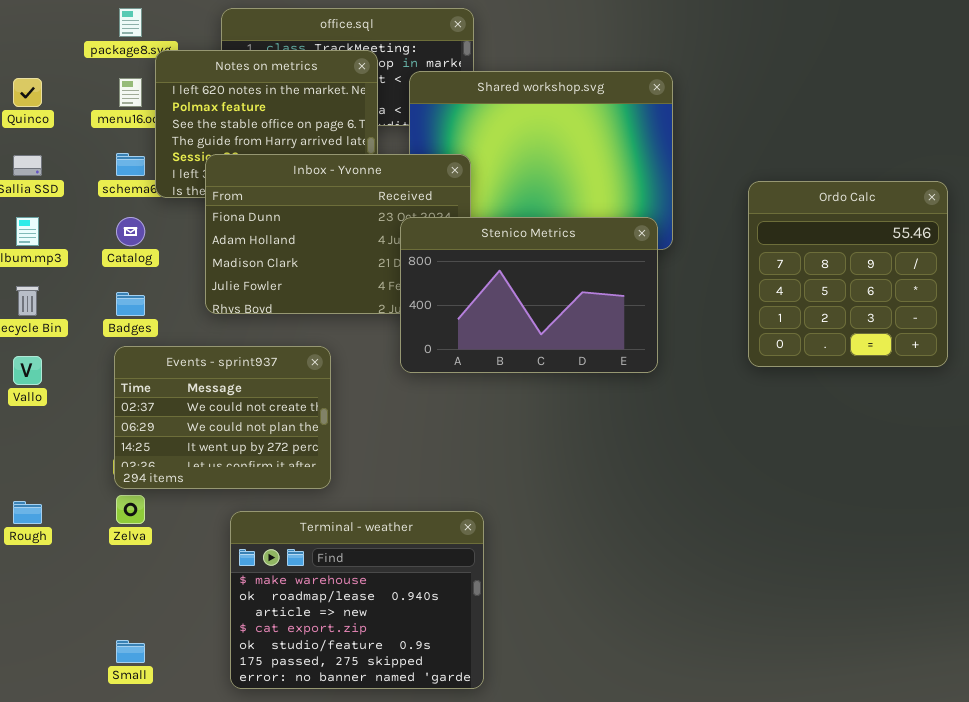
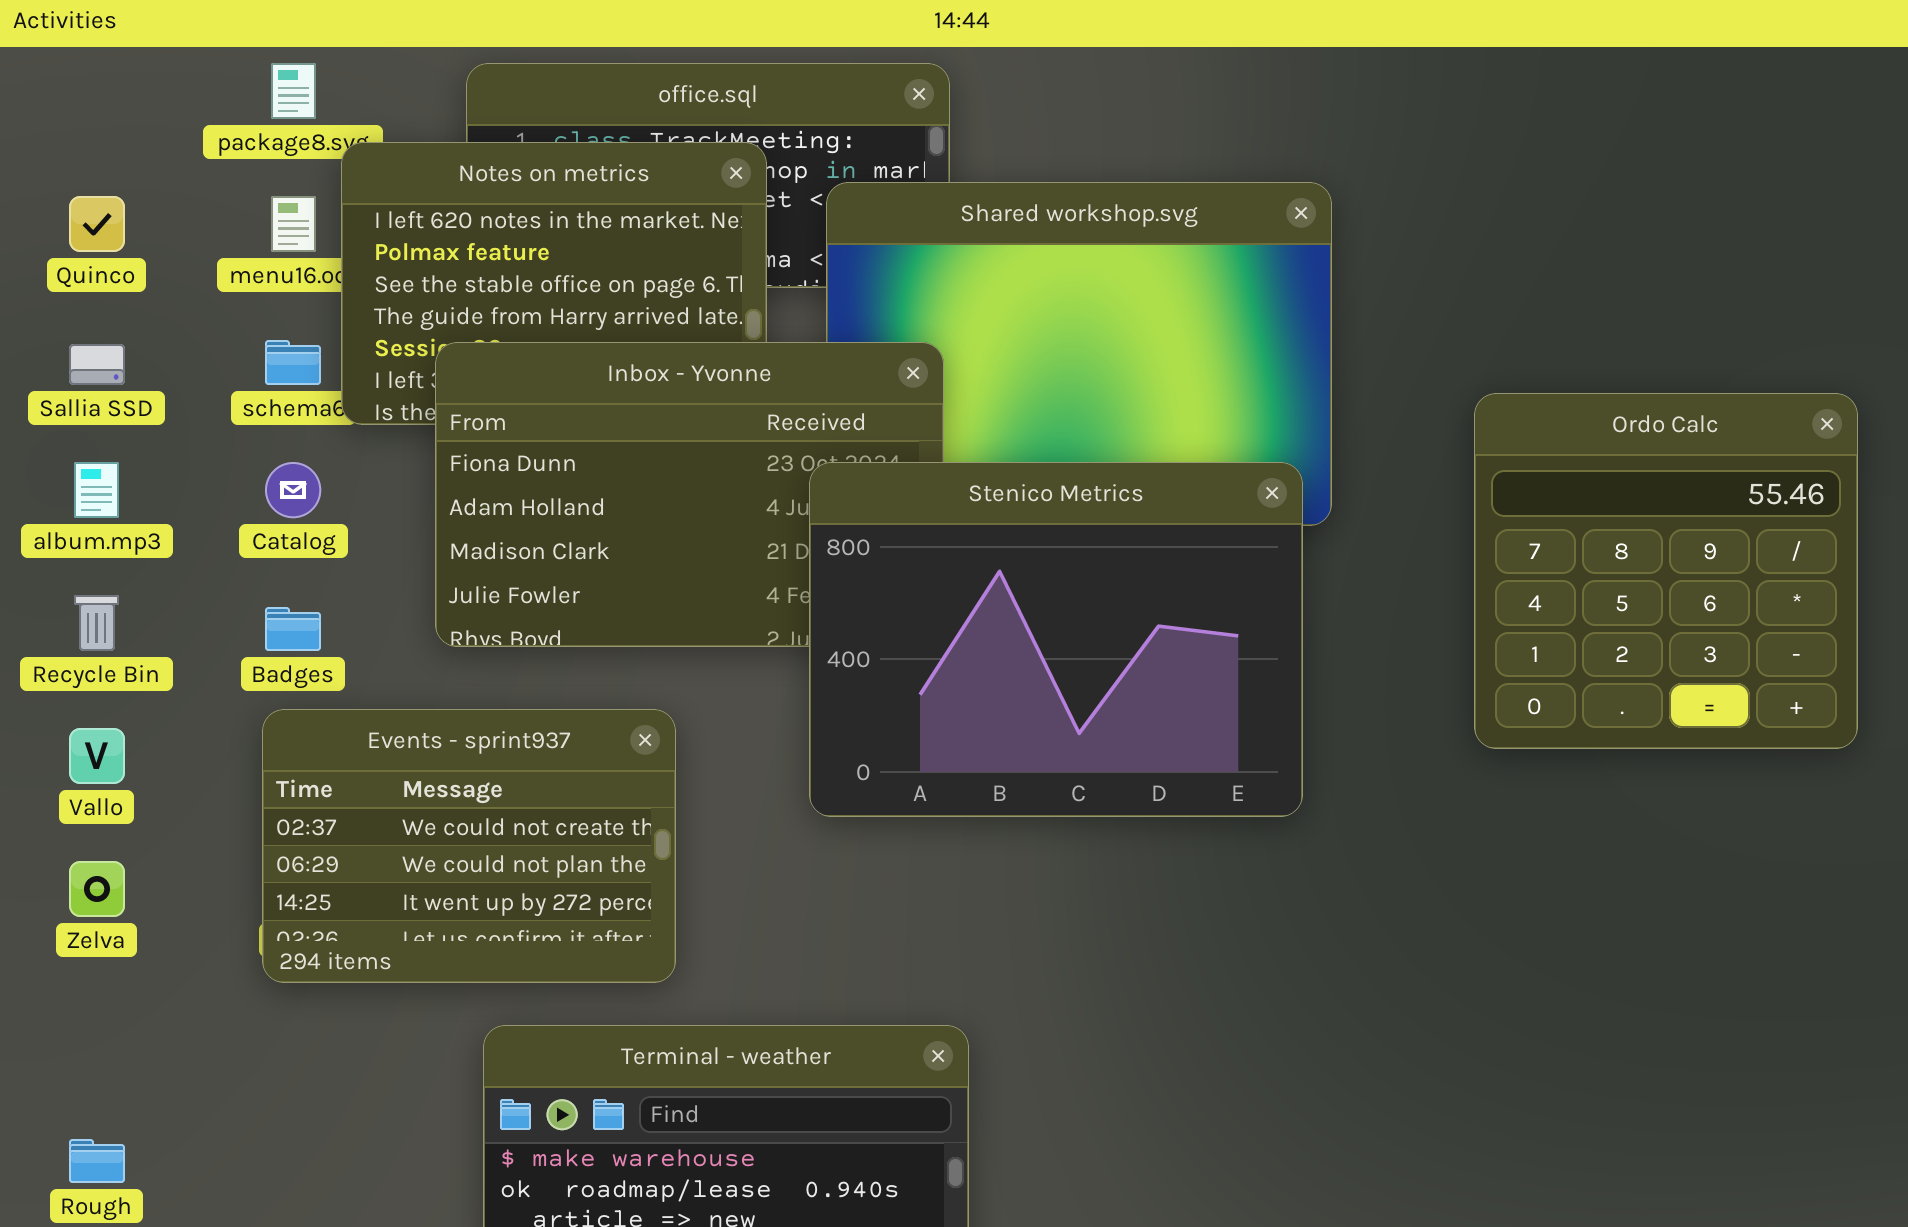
Stenico Metrics: [400,217,658,373] -> [809,462,1303,817], resized
Zelva: [116,495,145,524] -> [69,861,125,917], moved
Rough: [13,501,42,524] -> [69,1139,125,1183], moved

